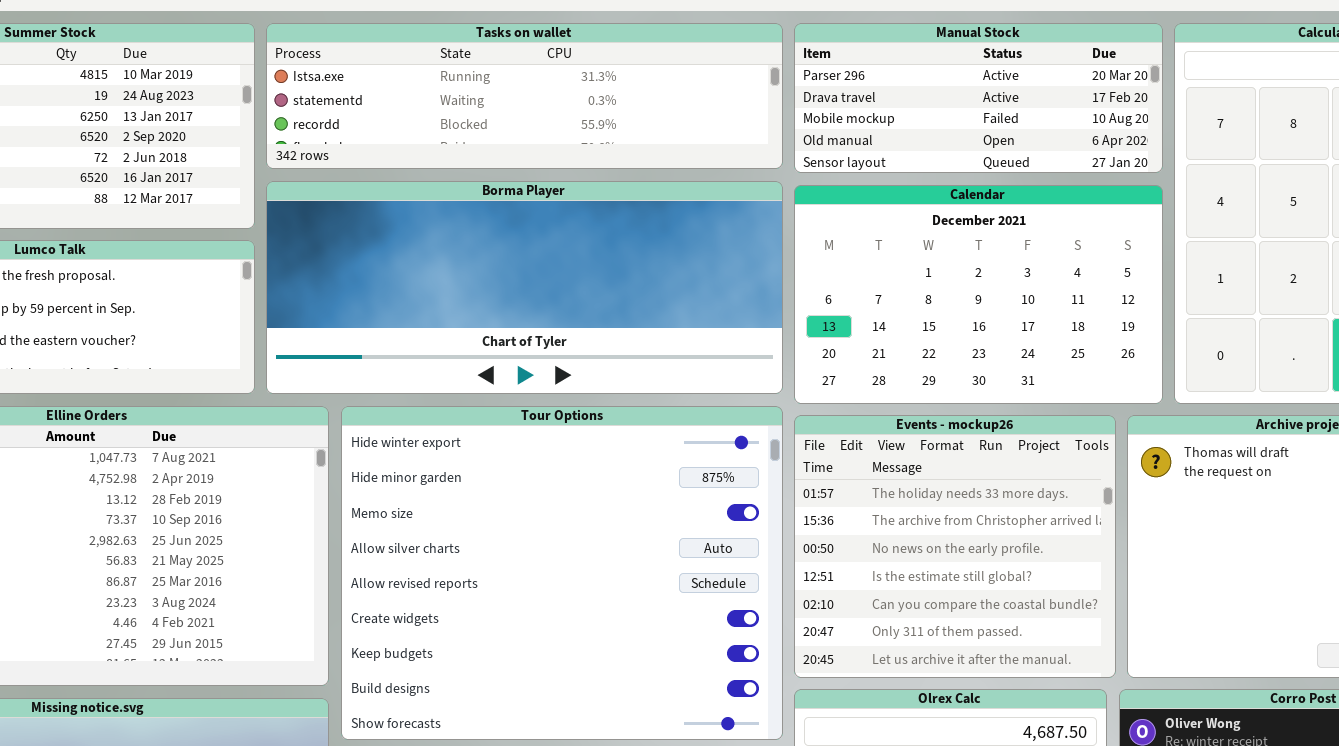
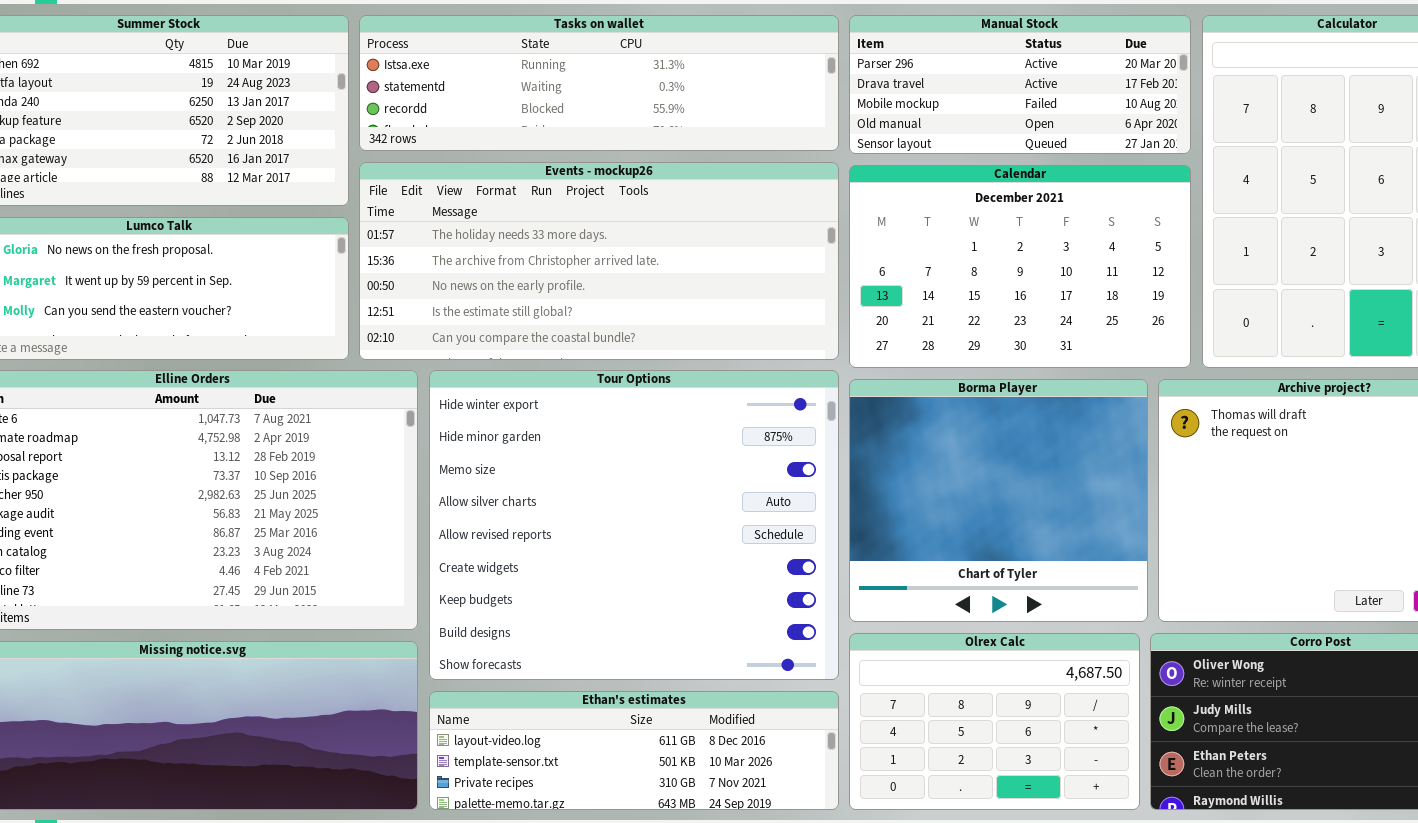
Borma Player: [266,181,783,394] -> [849,379,1148,622], moved, resized
Events - mockup26: [794,415,1116,678] -> [359,162,839,360], moved, resized

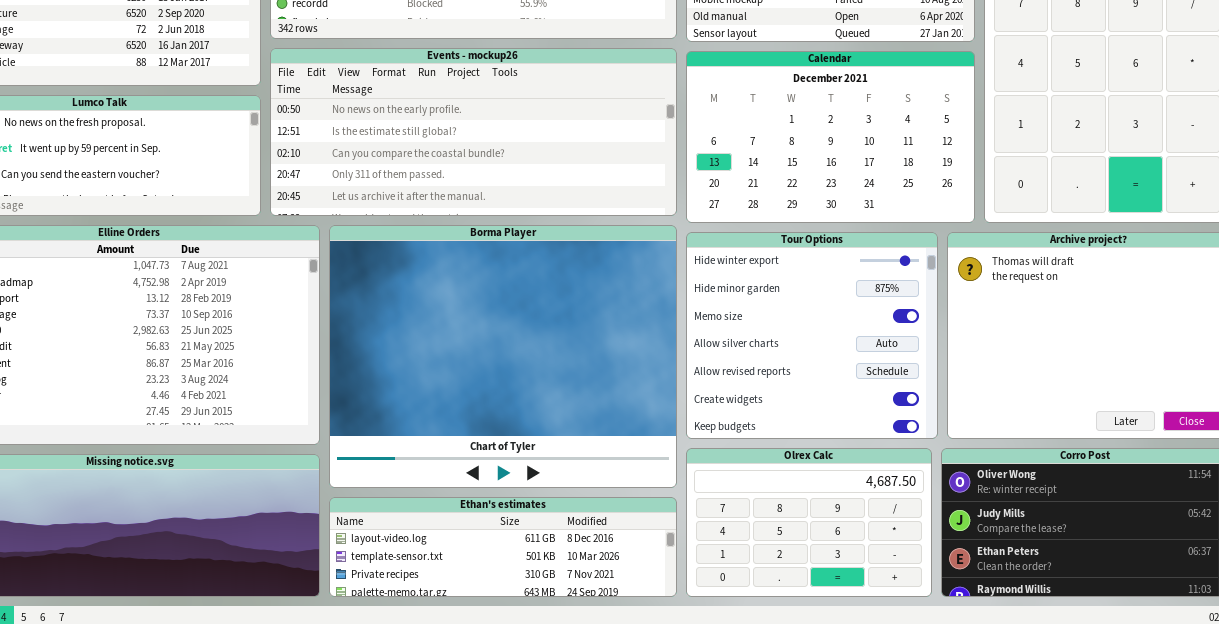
Events - mockup26: [359,162,839,360] -> [270,48,677,216], scrolled down 2 rows
Tour Options: [429,370,839,680] -> [686,232,938,439], moved, resized
Borma Player: [849,379,1148,622] -> [329,225,677,488], moved, resized

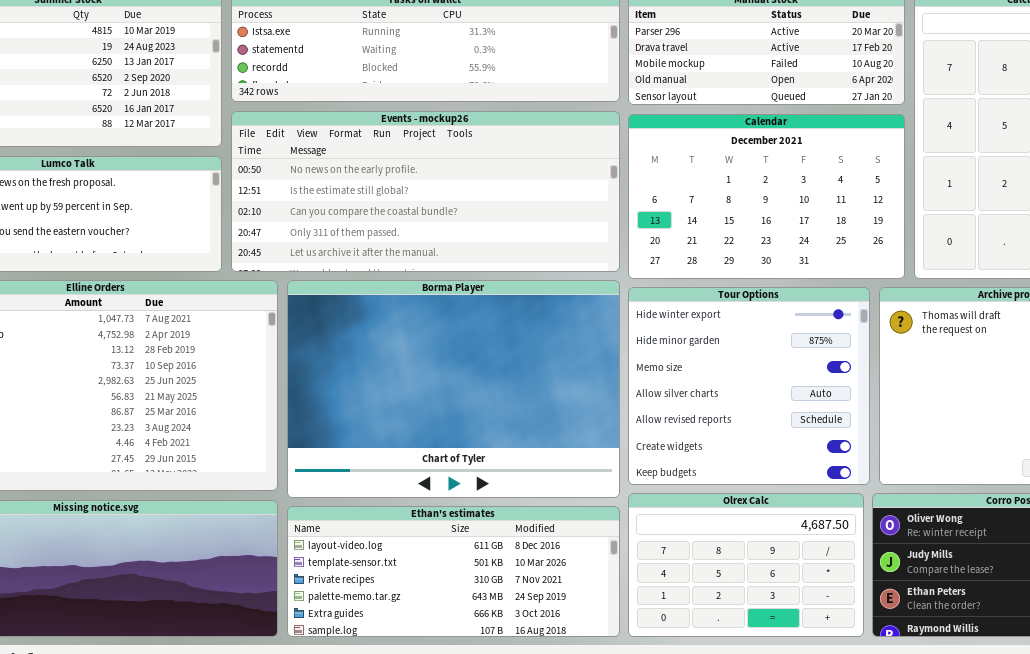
Borma Player: [329,225,677,488] -> [287,280,620,498], resized
Ethan's estimates: [329,497,677,597] -> [287,506,620,637], resized

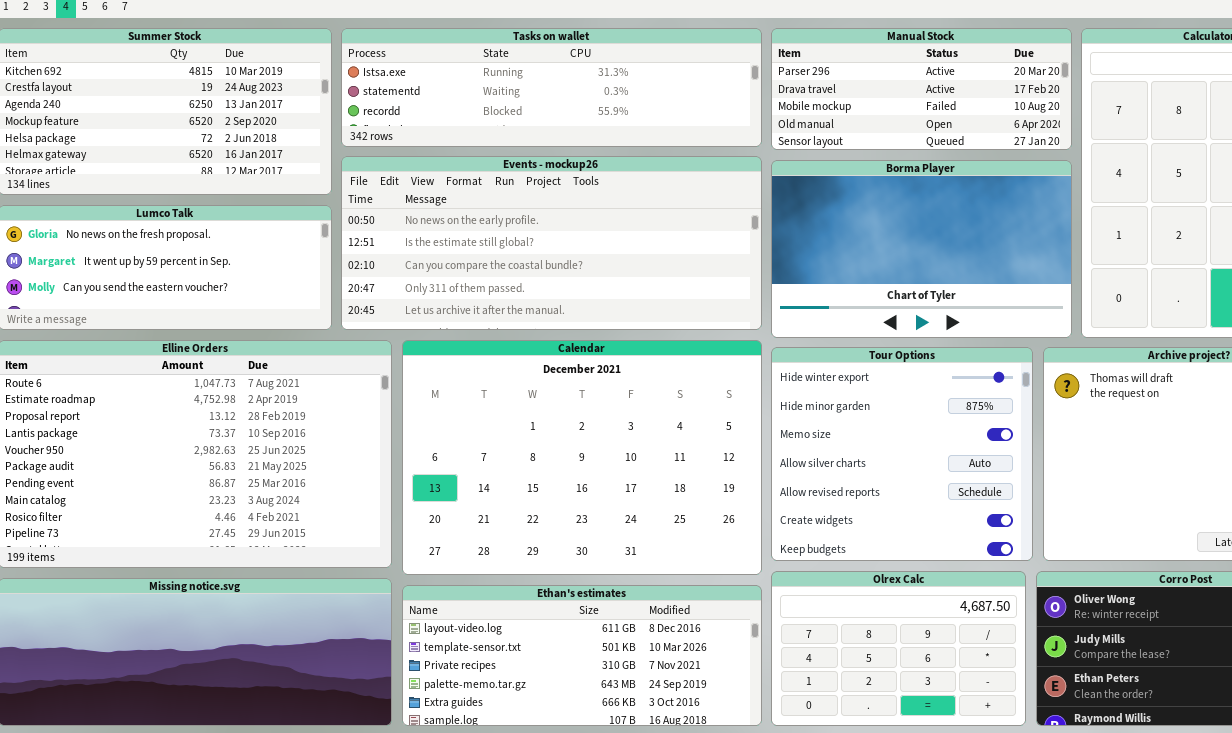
Calendar: [628,114,905,279] -> [402,340,762,575], moved, resized
Borma Player: [287,280,620,498] -> [771,160,1072,338], moved, resized

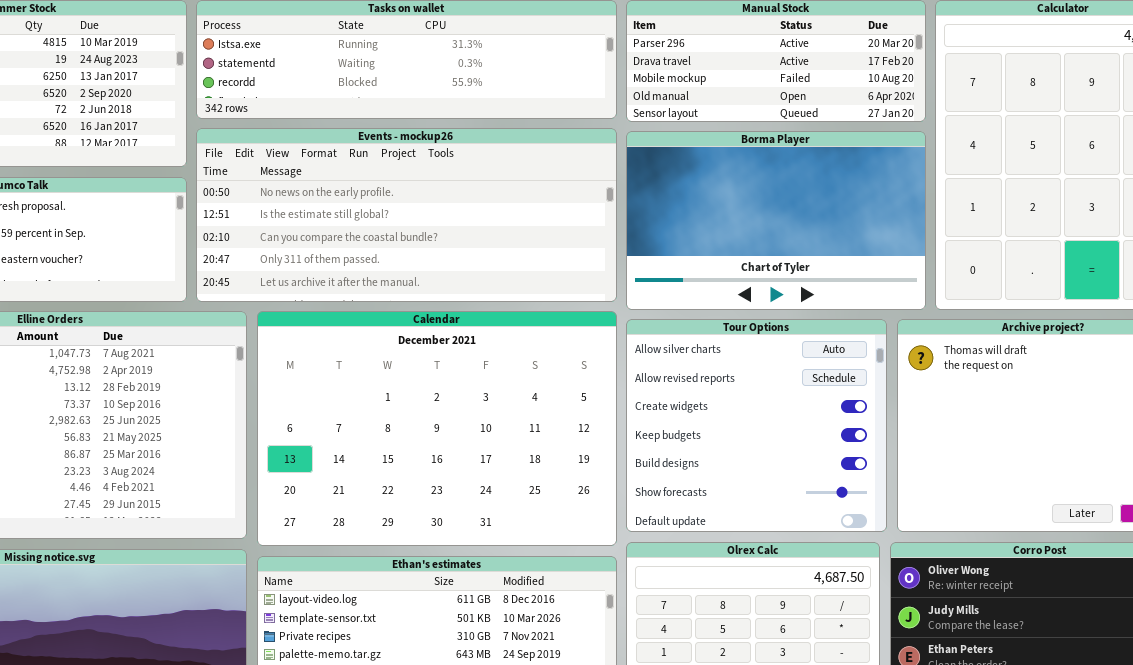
Tour Options: [771,347,1033,561] -> [626,319,887,532], scrolled down 3 rows

